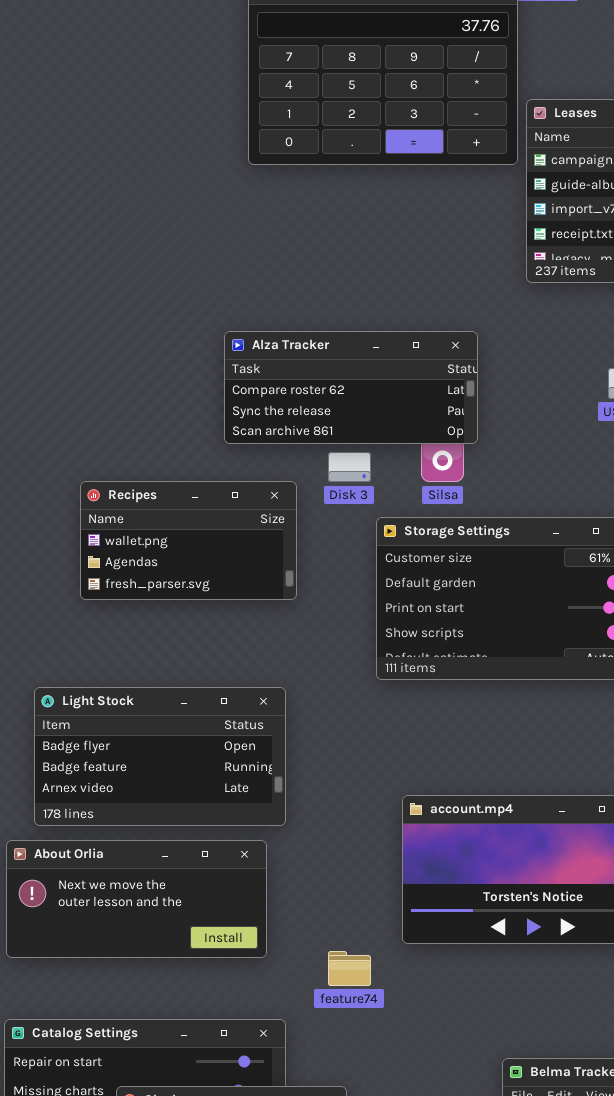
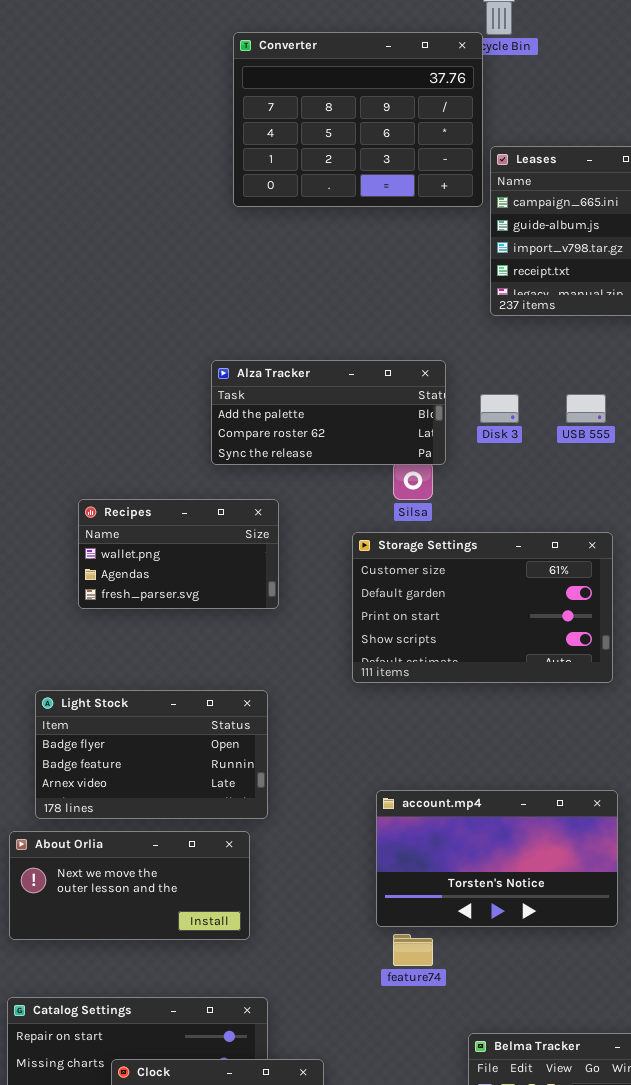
Alza Tracker: [224,331,478,444] -> [211,360,446,465], scrolled up 1 row
Disk 3: [328,452,371,482] -> [480,394,519,423], moved
feature74: [328,951,371,986] -> [393,934,433,966], moved

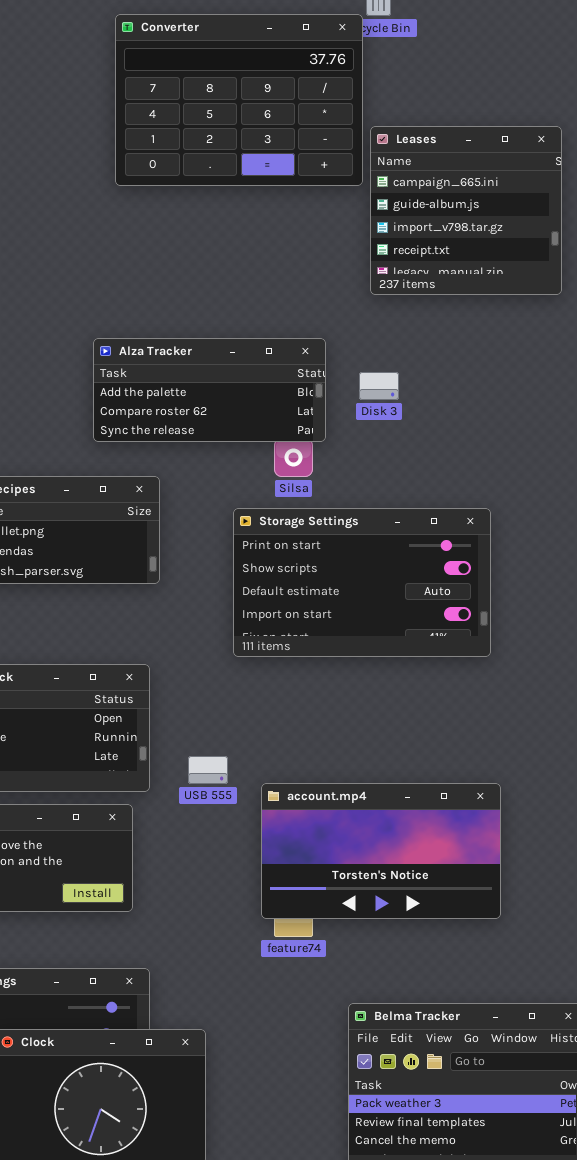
USB 555: [566,394,606,423] -> [188,756,228,784], moved
Storage Settings: [352,532,613,683] -> [233,508,491,657], scrolled down 2 rows
account.mp4: [376,790,618,927] -> [261,783,501,919], moved

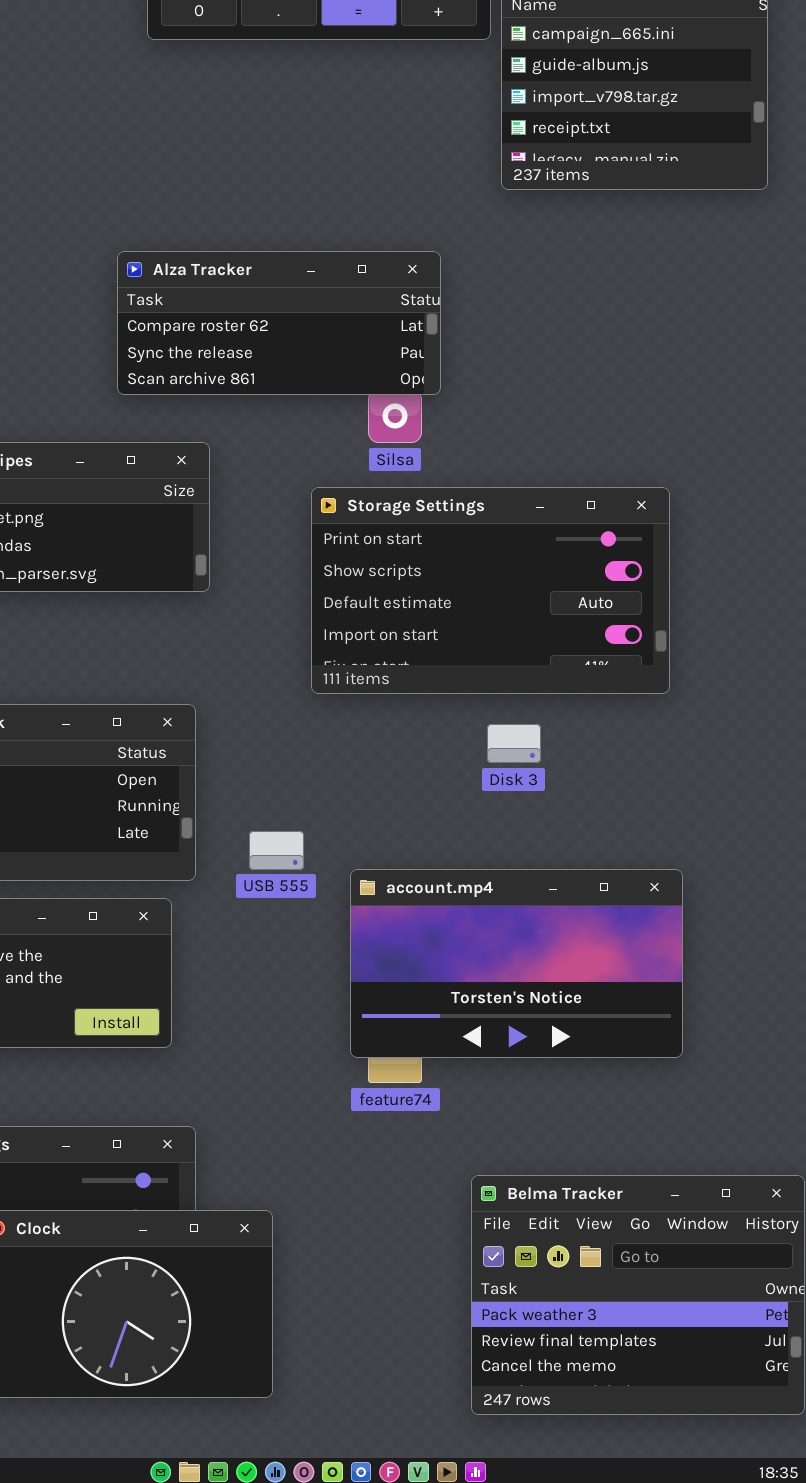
Alza Tracker: [93,338,326,442] -> [117,251,441,395], scrolled down 1 row
Disk 3: [359,372,399,400] -> [487,724,541,763], moved

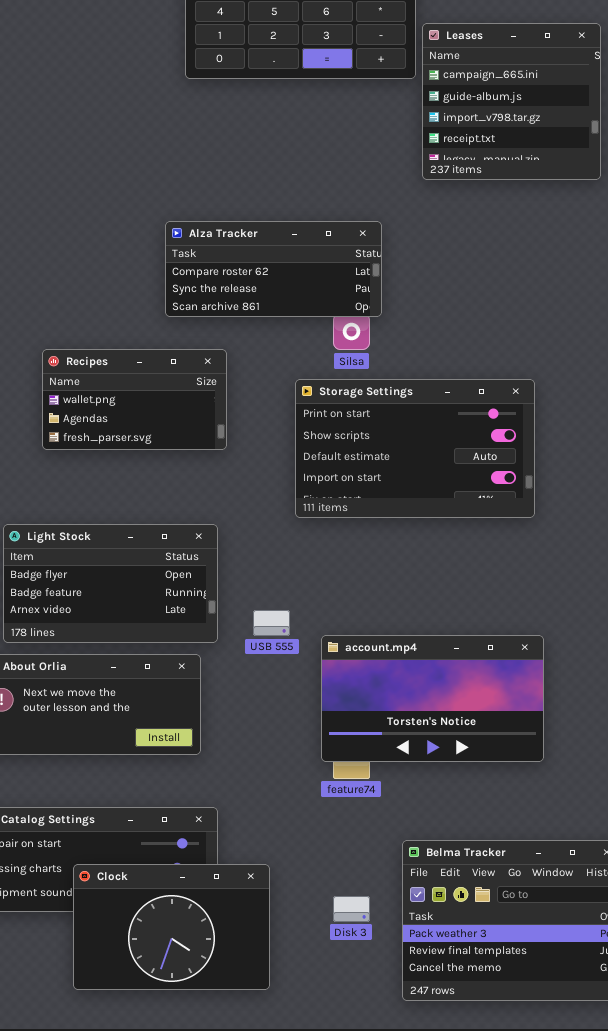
Disk 3: [487,724,541,763] -> [333,896,370,922], moved

